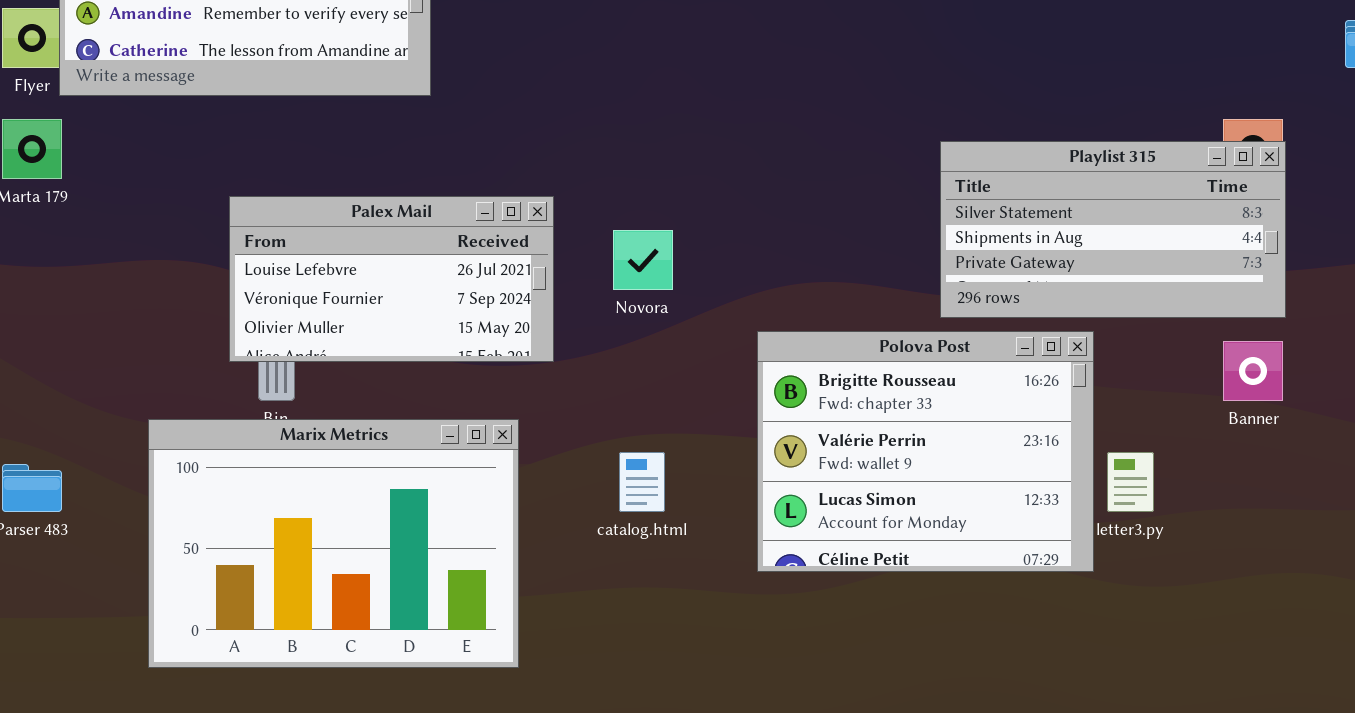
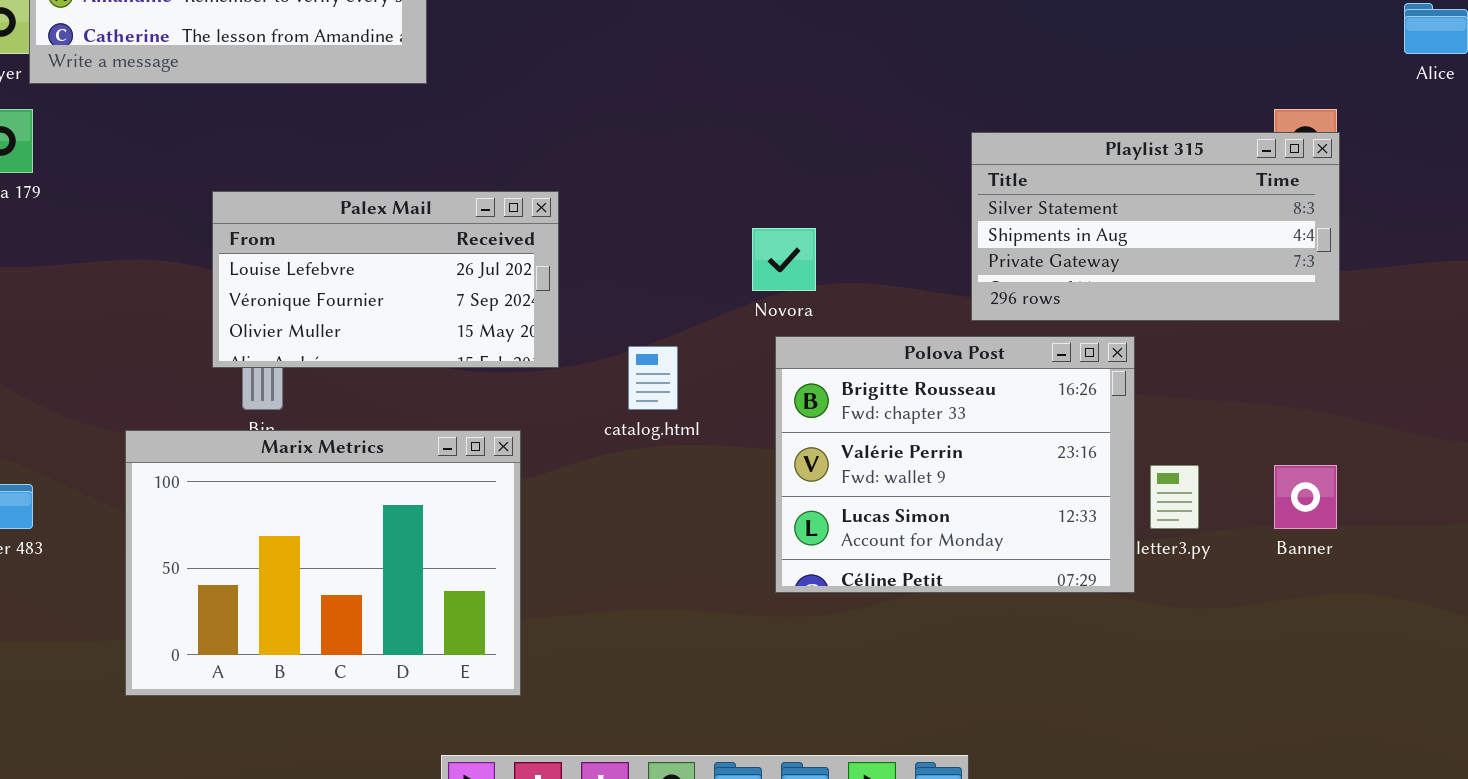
Novora: [613,230,673,290] -> [752,228,816,291], moved
Banner: [1223,341,1283,401] -> [1274,465,1337,529], moved
catalog.html: [619,452,665,512] -> [628,346,678,410], moved

